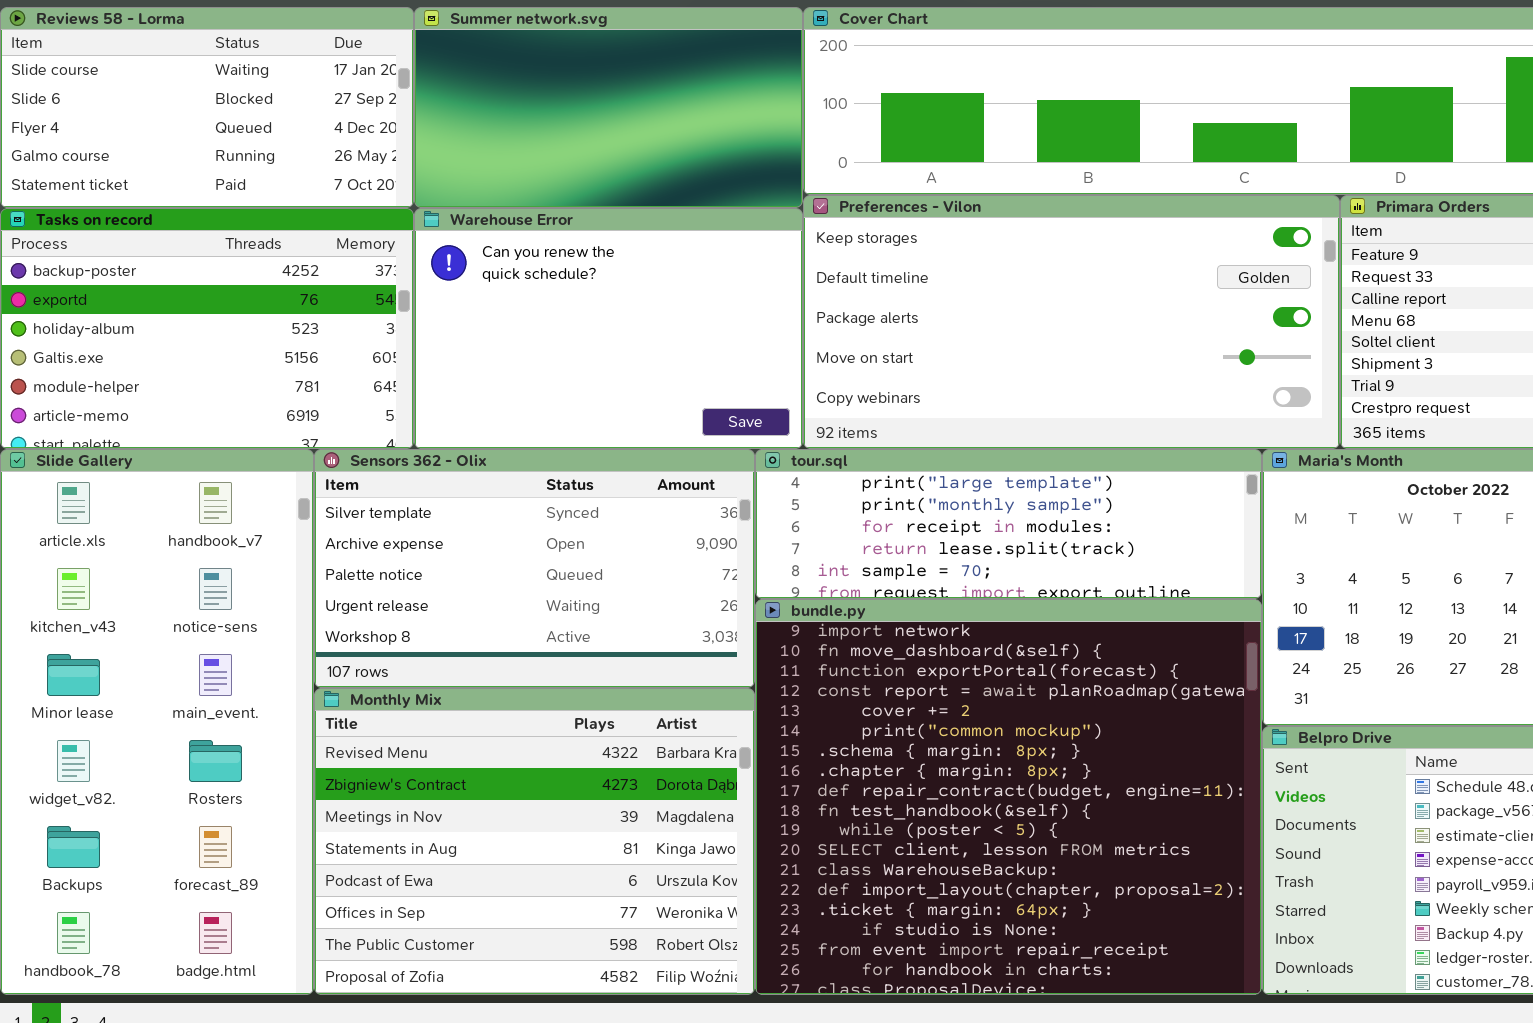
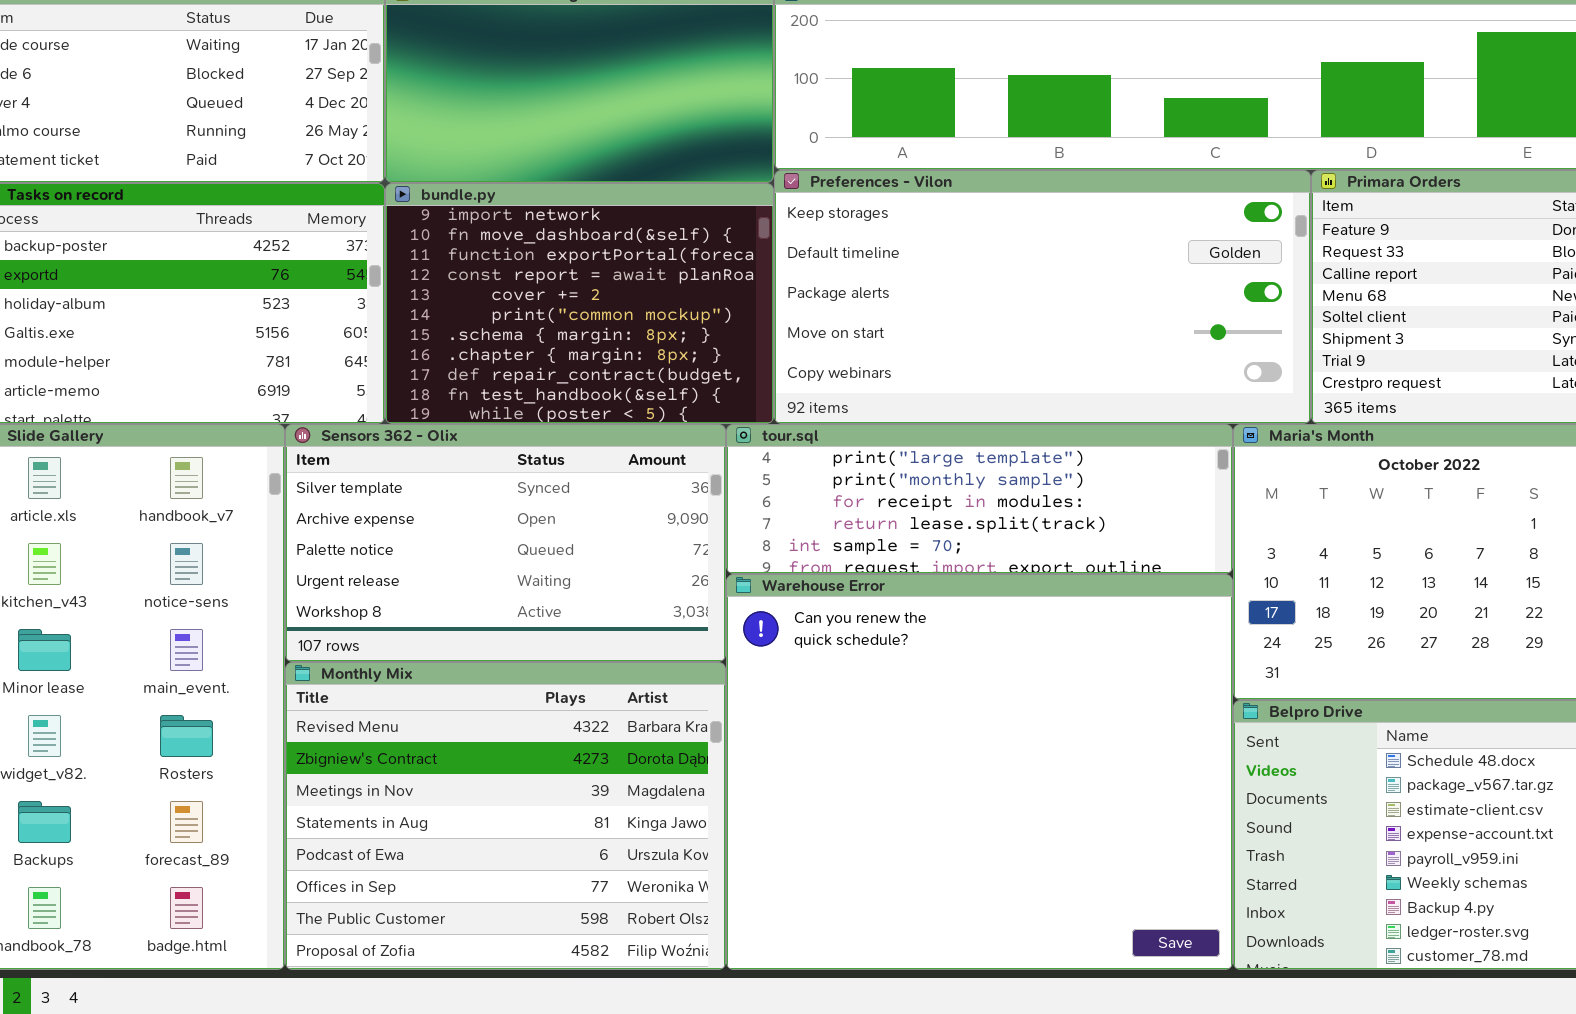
Warehouse Error: [414,208,803,449] -> [726,574,1233,970], moved, resized
bundle.py: [755,599,1262,995] -> [385,183,774,424], moved, resized

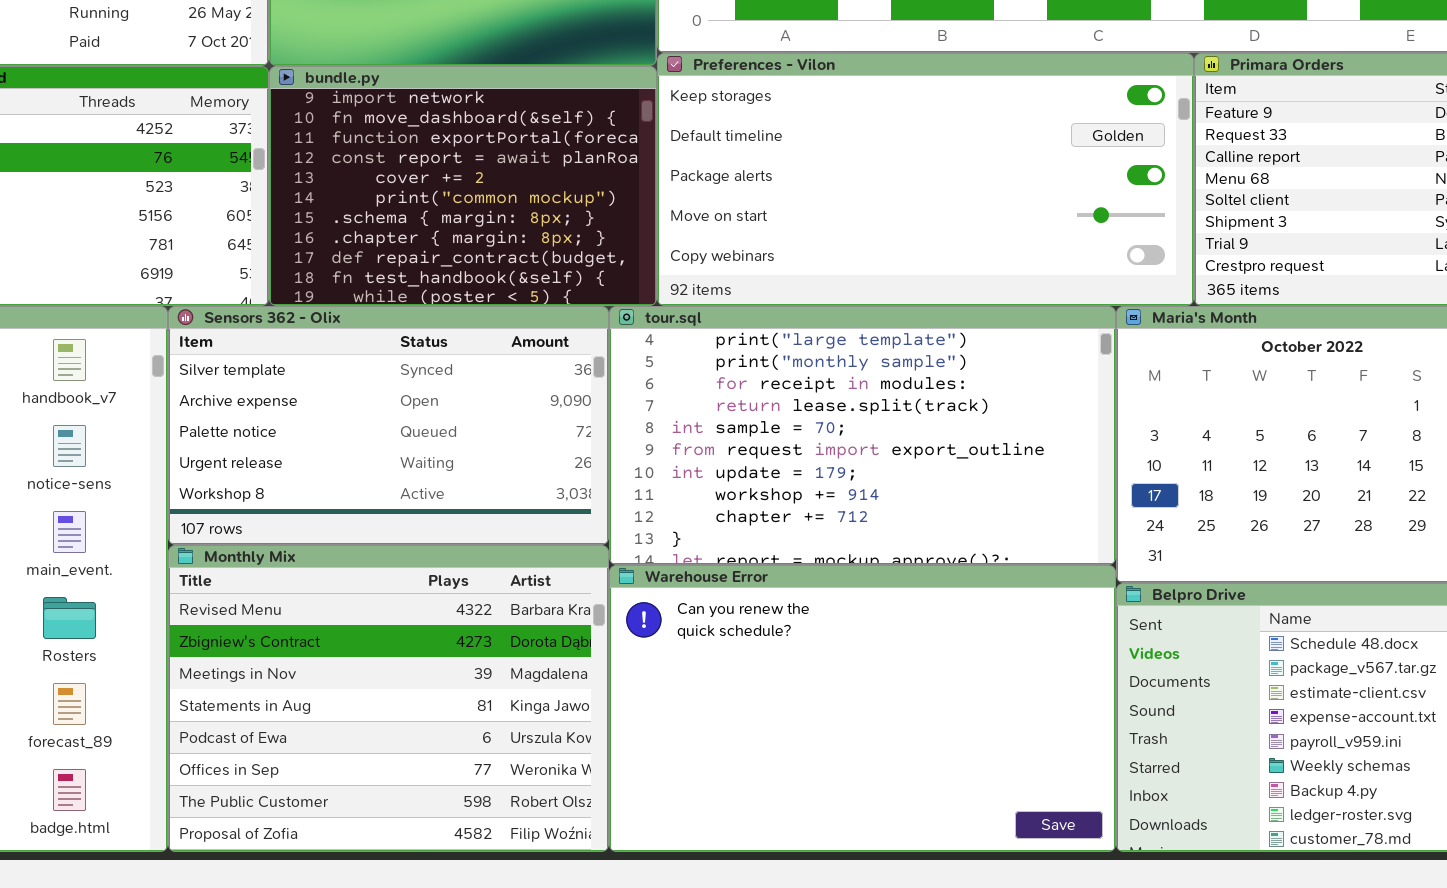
tour.sql: [726,424,1233,574] -> [609,306,1116,565], resized
Warehouse Error: [726,574,1233,970] -> [609,565,1116,852], resized

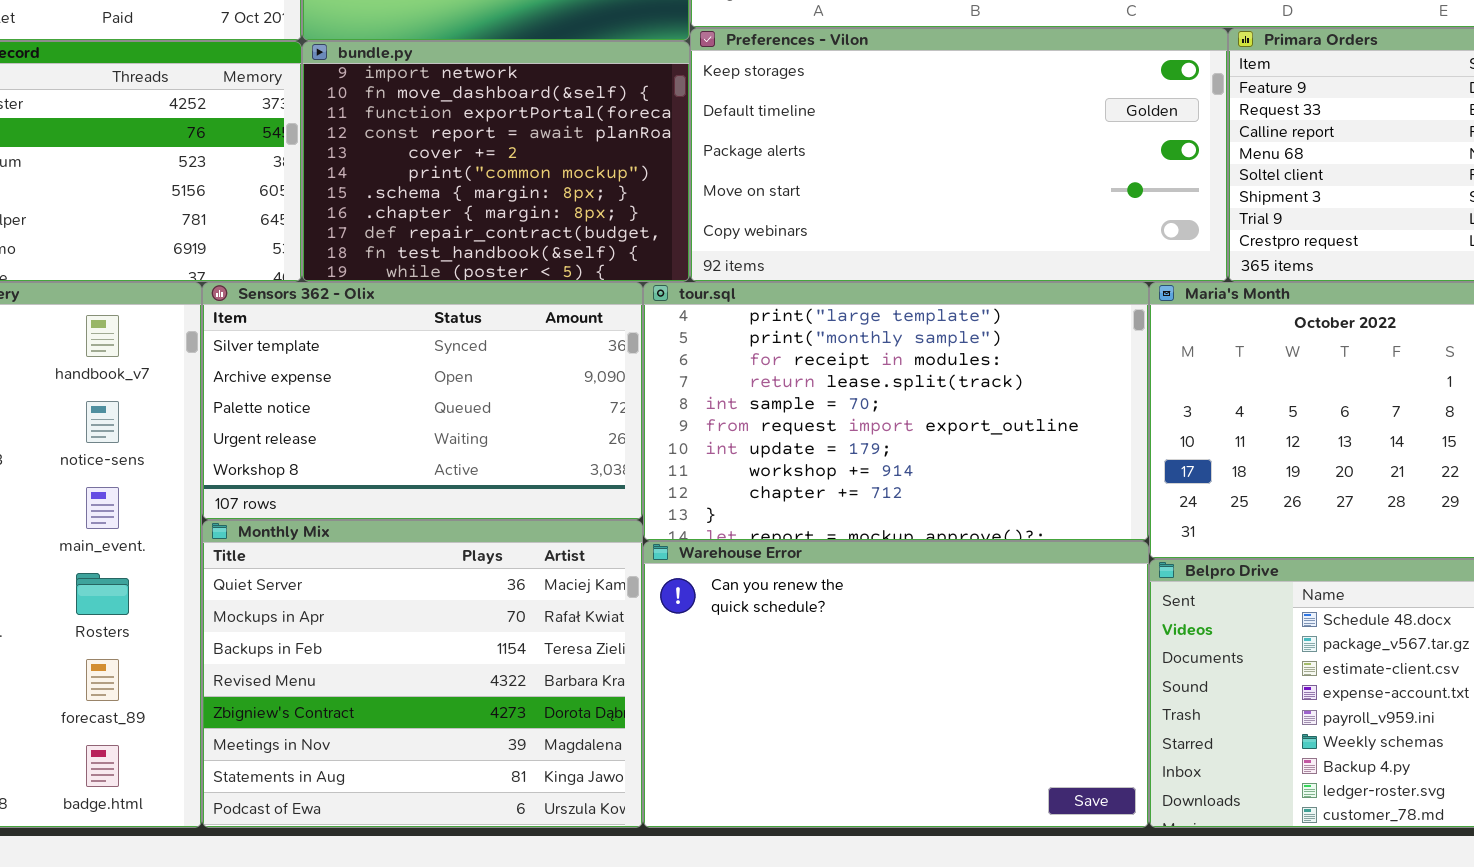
Monthly Mix: [168,545,609,852] -> [202,520,643,828], scrolled up 3 rows

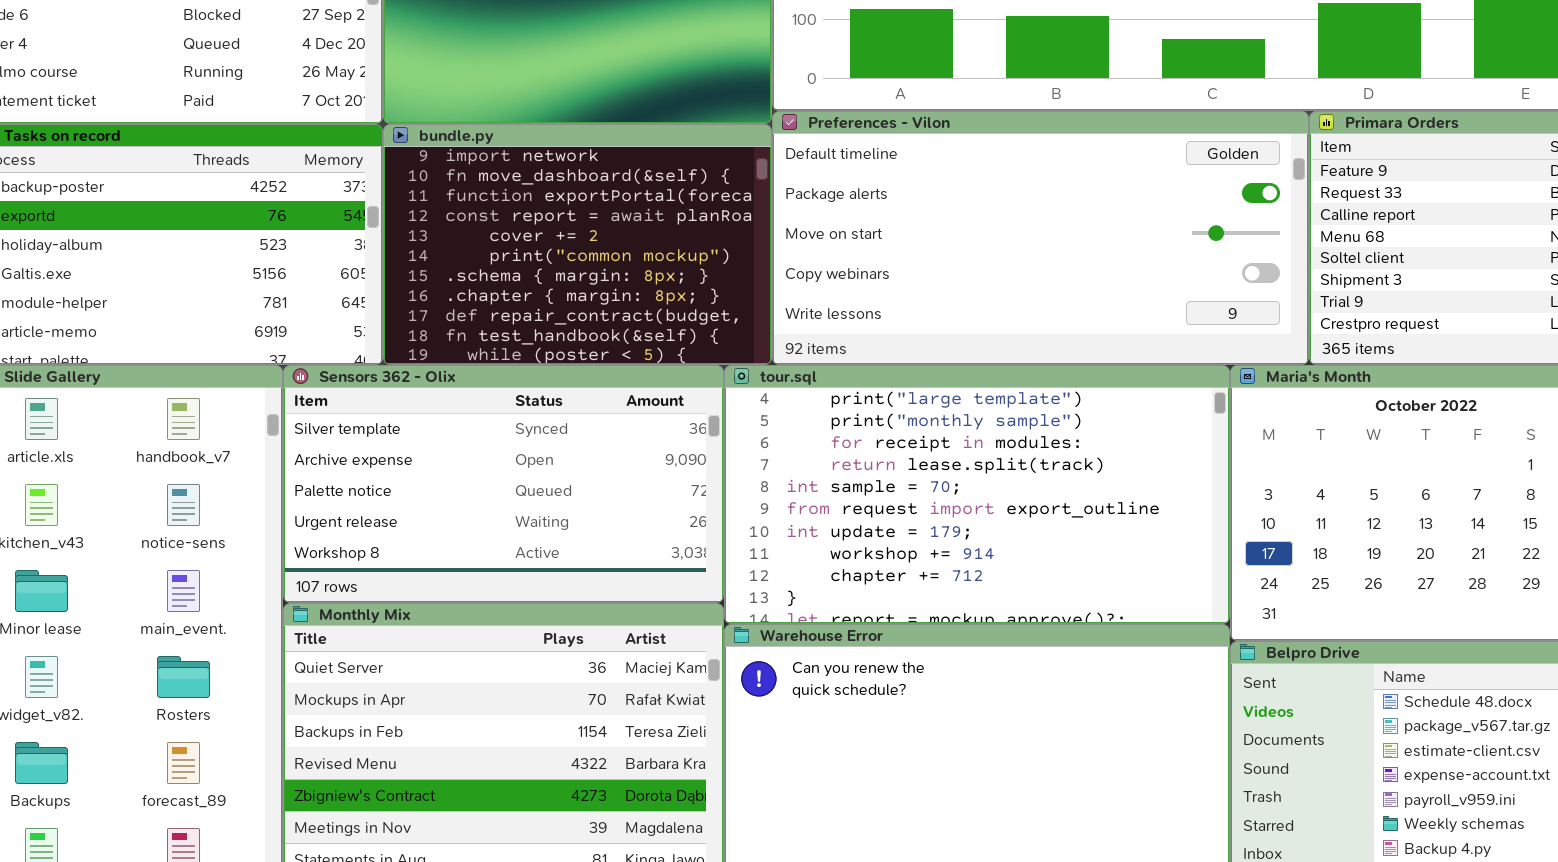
Preferences - Vilon: [690,28,1228,282] -> [772,111,1309,365], scrolled down 1 row

